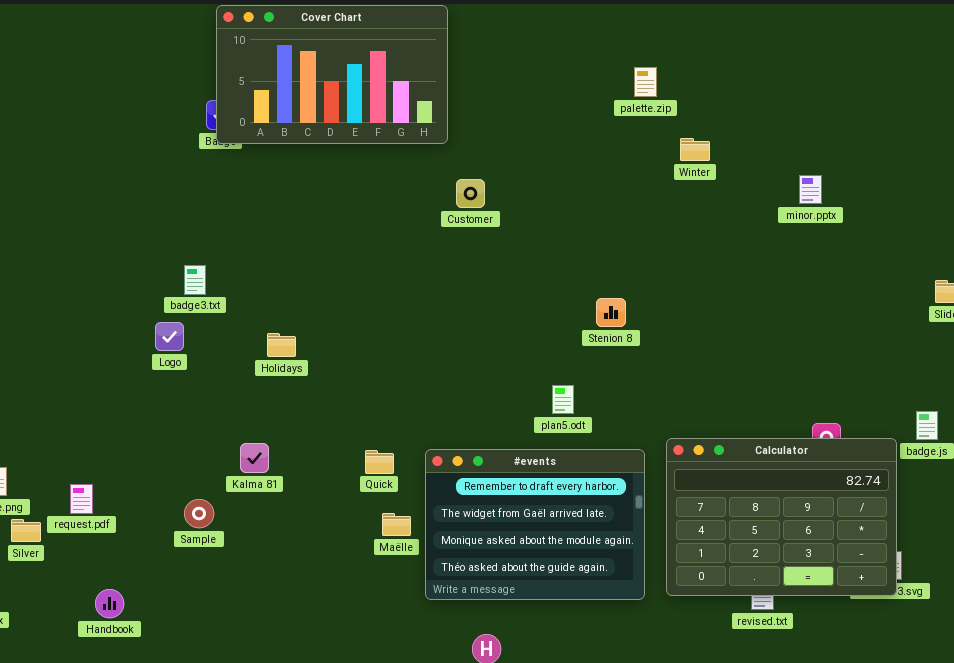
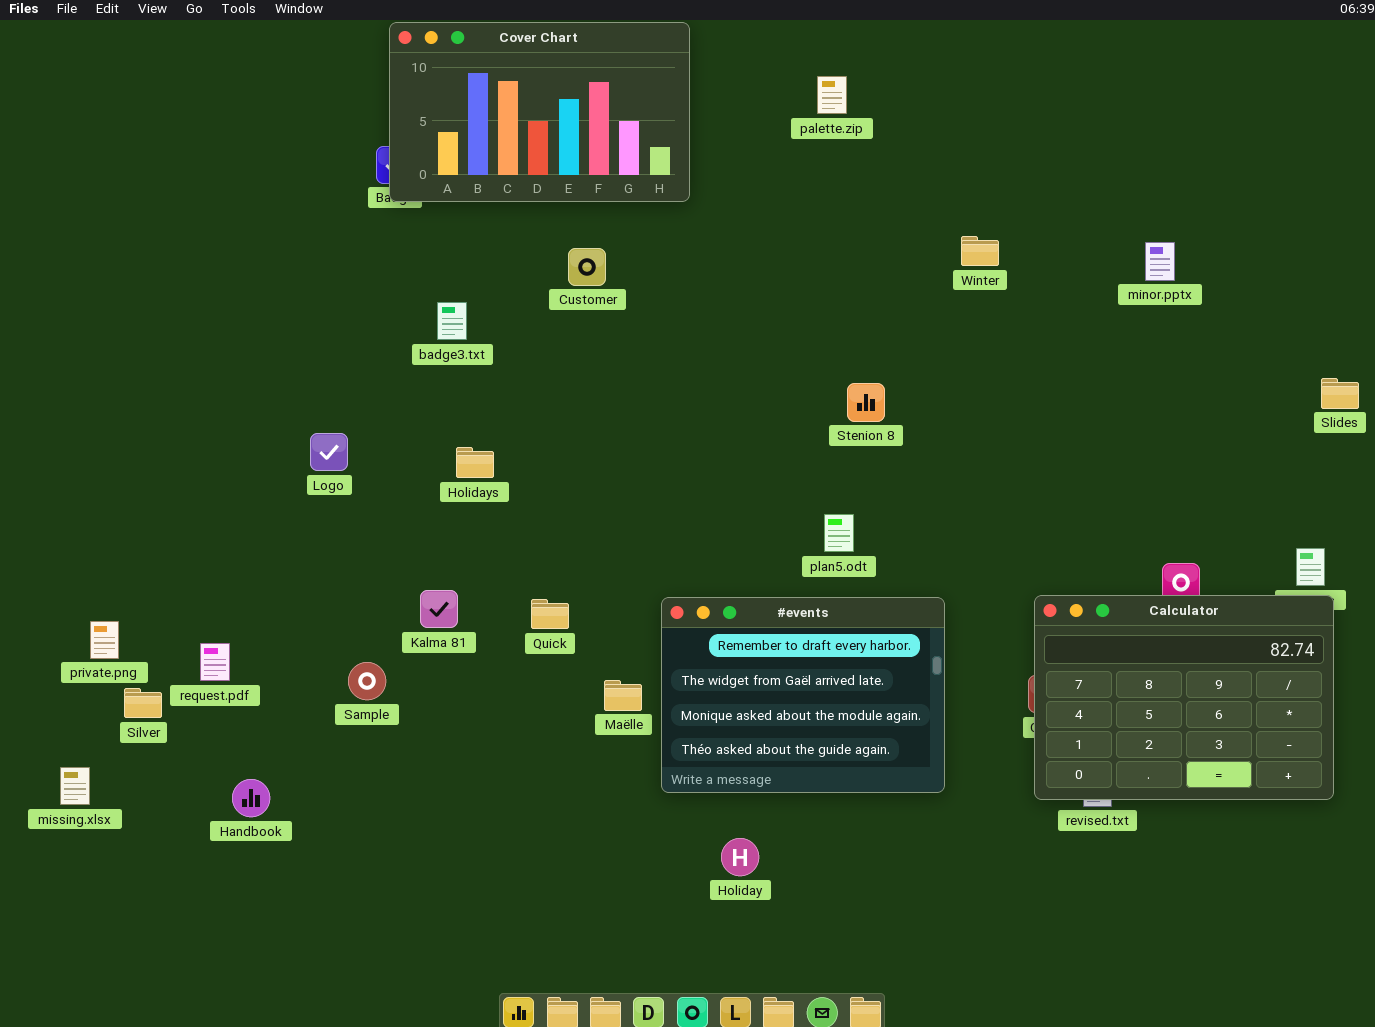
palette.zip: [634,67,657,97] -> [817,76,847,114], moved
Winter: [680,138,710,161] -> [961,236,999,266], moved
Customer: [456,179,485,208] -> [568,248,606,286], moved
badge3.txt: [184,265,206,295] -> [437,302,467,340], moved
Stenion 8: [596,298,626,327] -> [847,383,885,422], moved
Calculator: [666,438,897,596] -> [1034,595,1334,800], moved
Quick: [365,450,394,474] -> [531,599,569,629], moved

